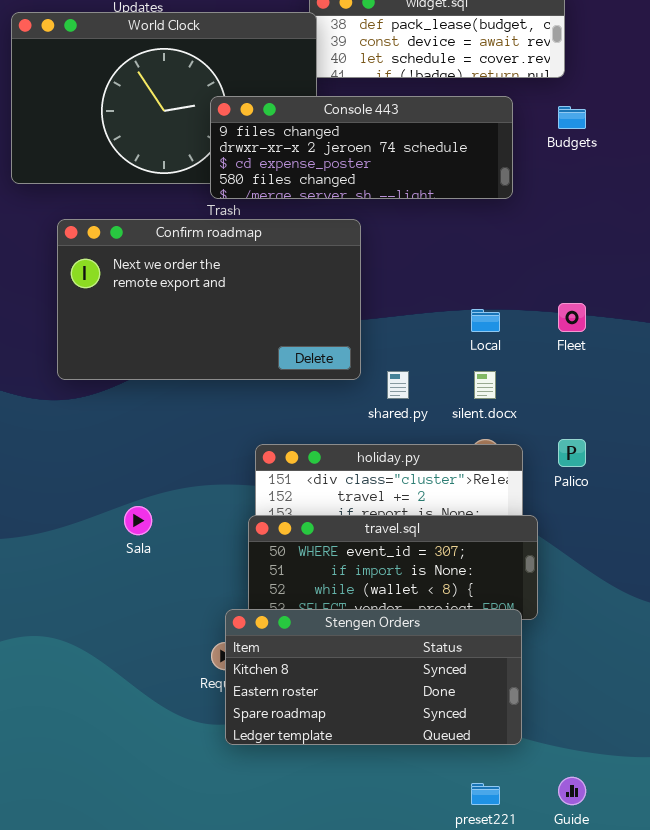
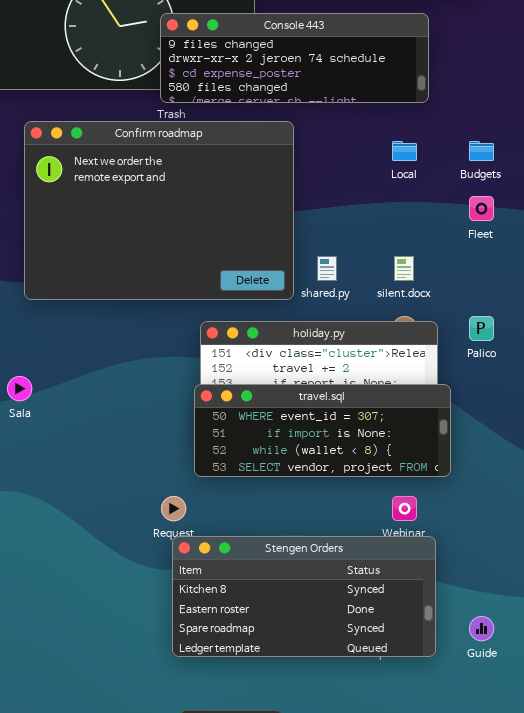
Budgets: [558,106,586,129] -> [469,141,494,161], moved
Confirm roadmap: [57,219,361,380] -> [24,121,294,300], resized
Local: [471,309,500,332] -> [392,141,417,161], moved
Sala: [124,506,152,535] -> [7,376,32,401], moved
Stengen Orders: [225,609,522,745] -> [172,536,436,657], moved

